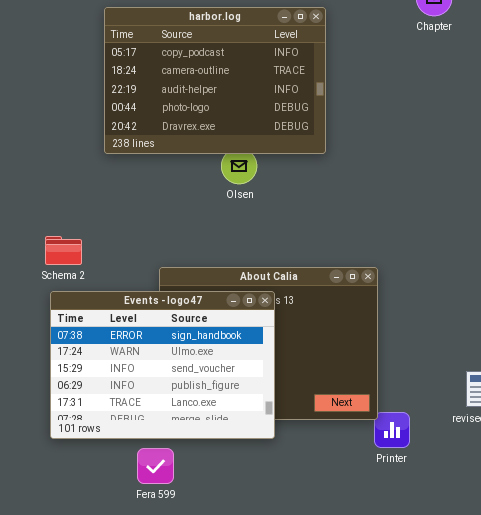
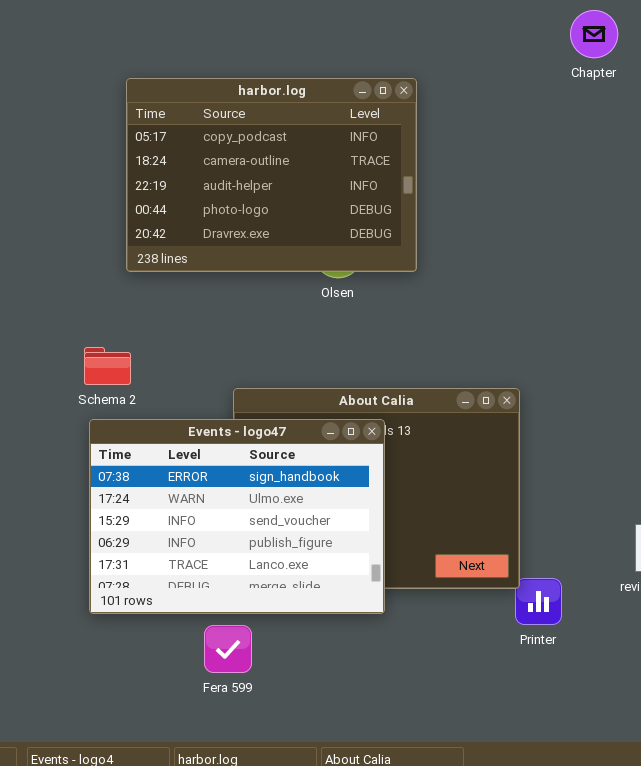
harbor.log: [104,7,326,154] -> [126,78,417,272], moved

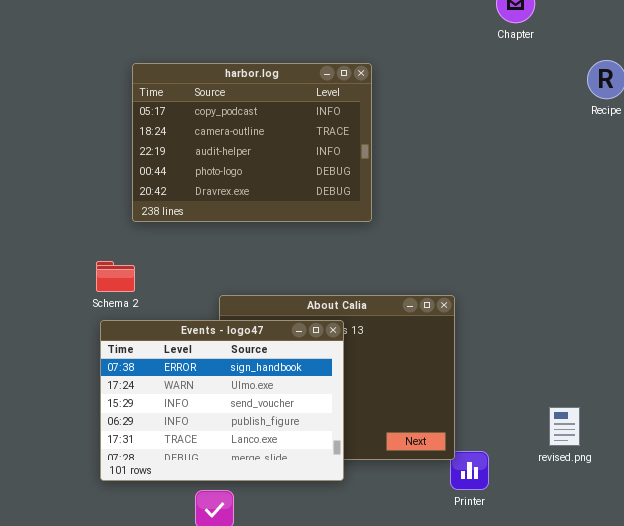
harbor.log: [126,78,417,272] -> [132,63,372,222], moved

